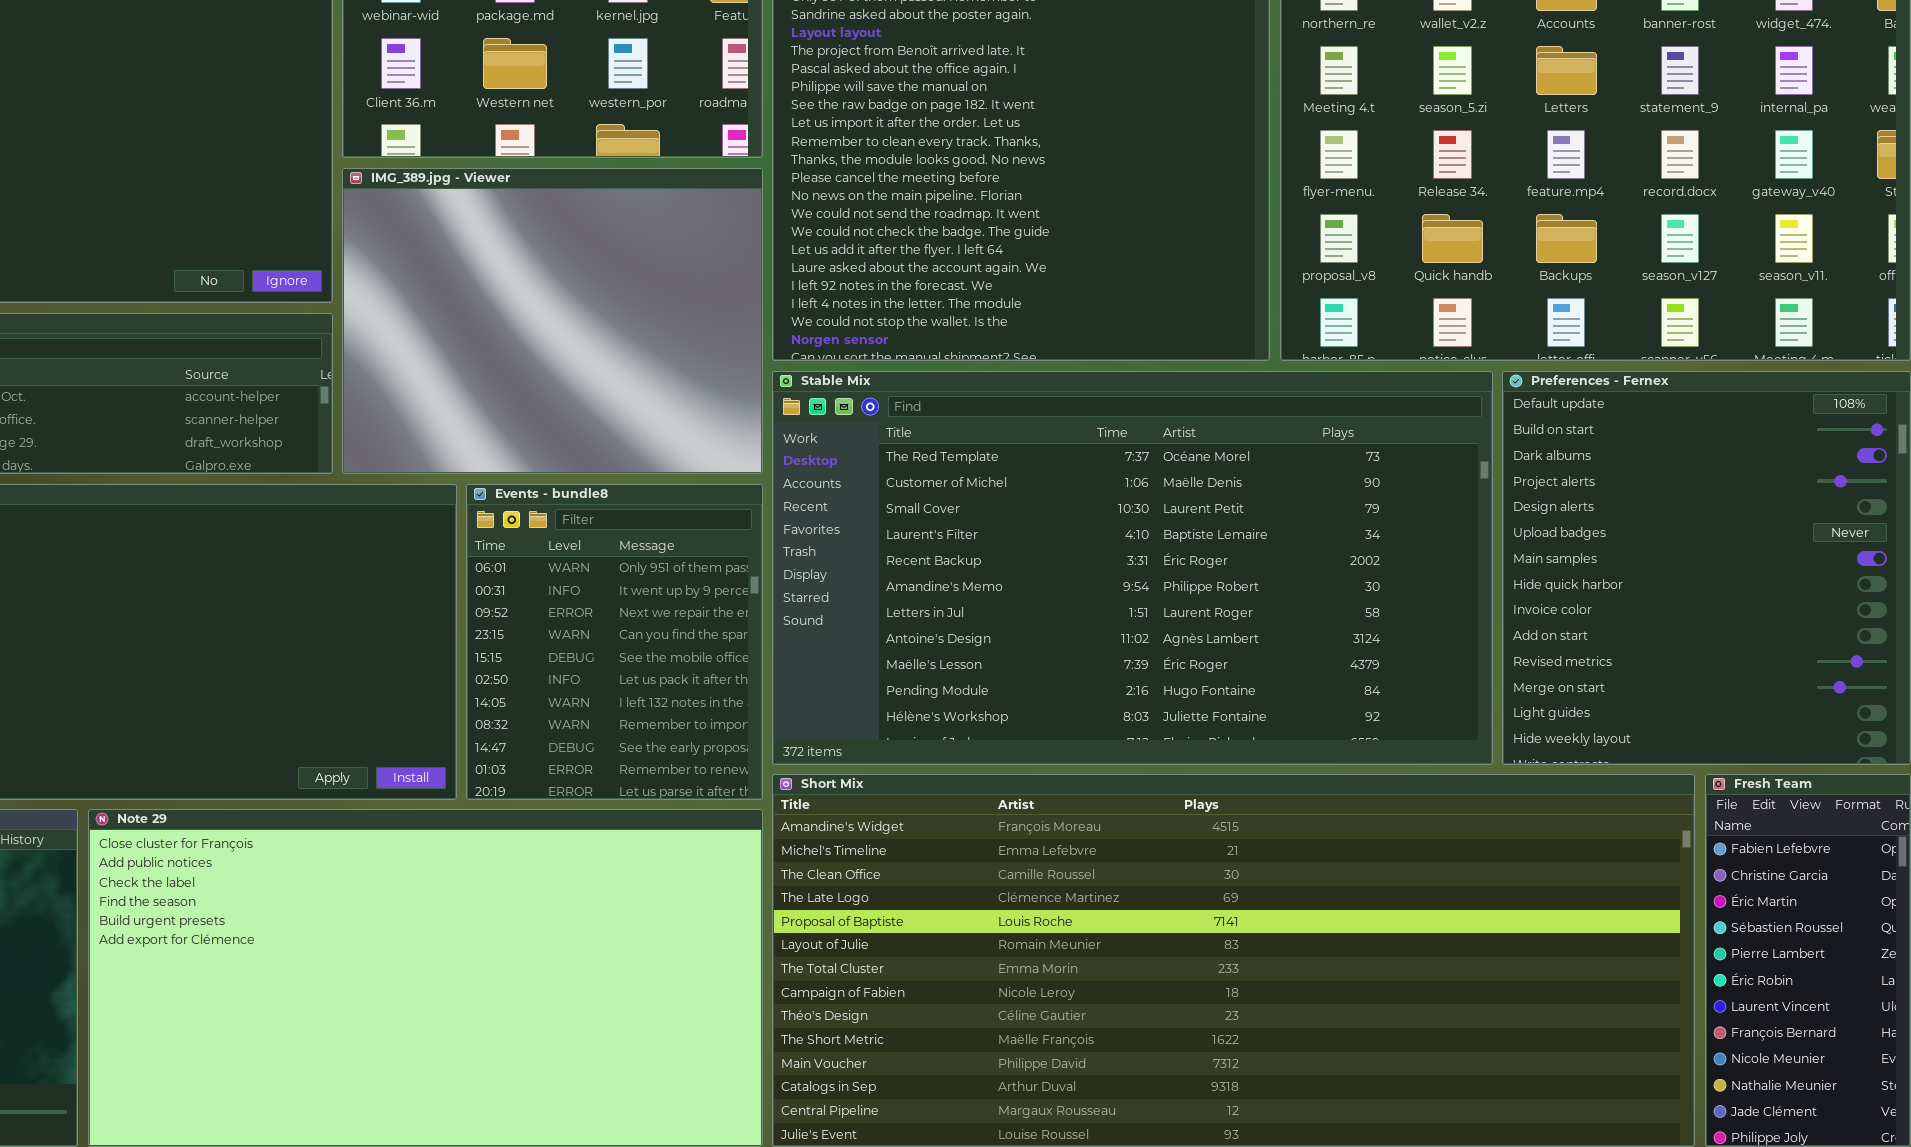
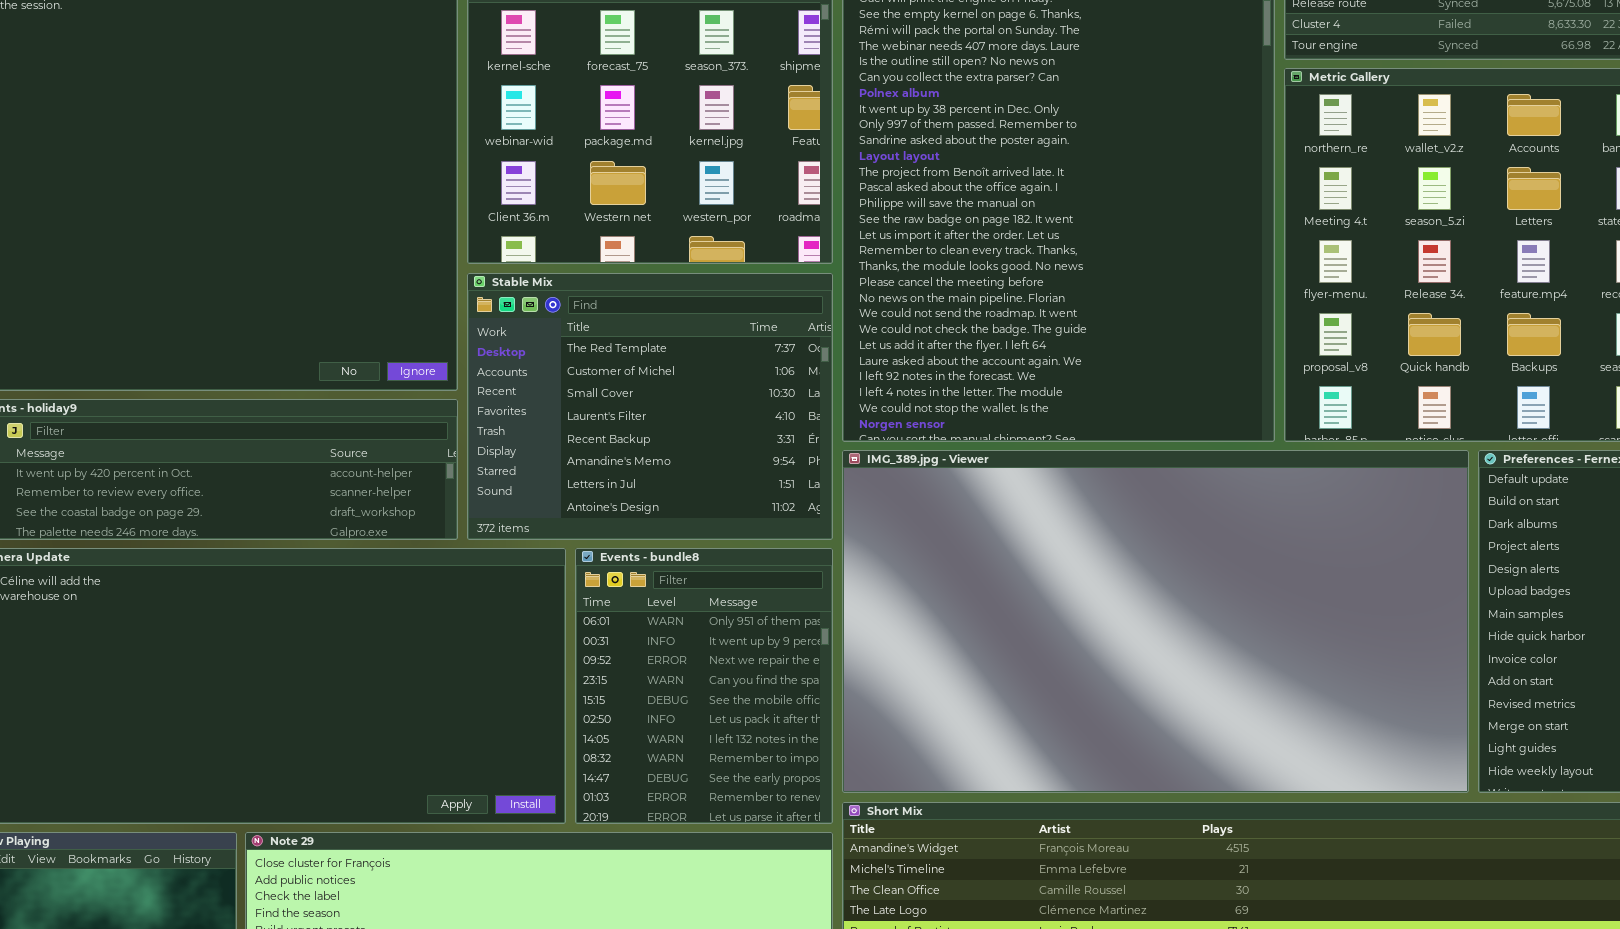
IMG_389.jpg - Viewer: [342,168,763,474] -> [842,450,1469,793], moved, resized
Stable Mix: [772,371,1493,765] -> [467,273,833,540], moved, resized

